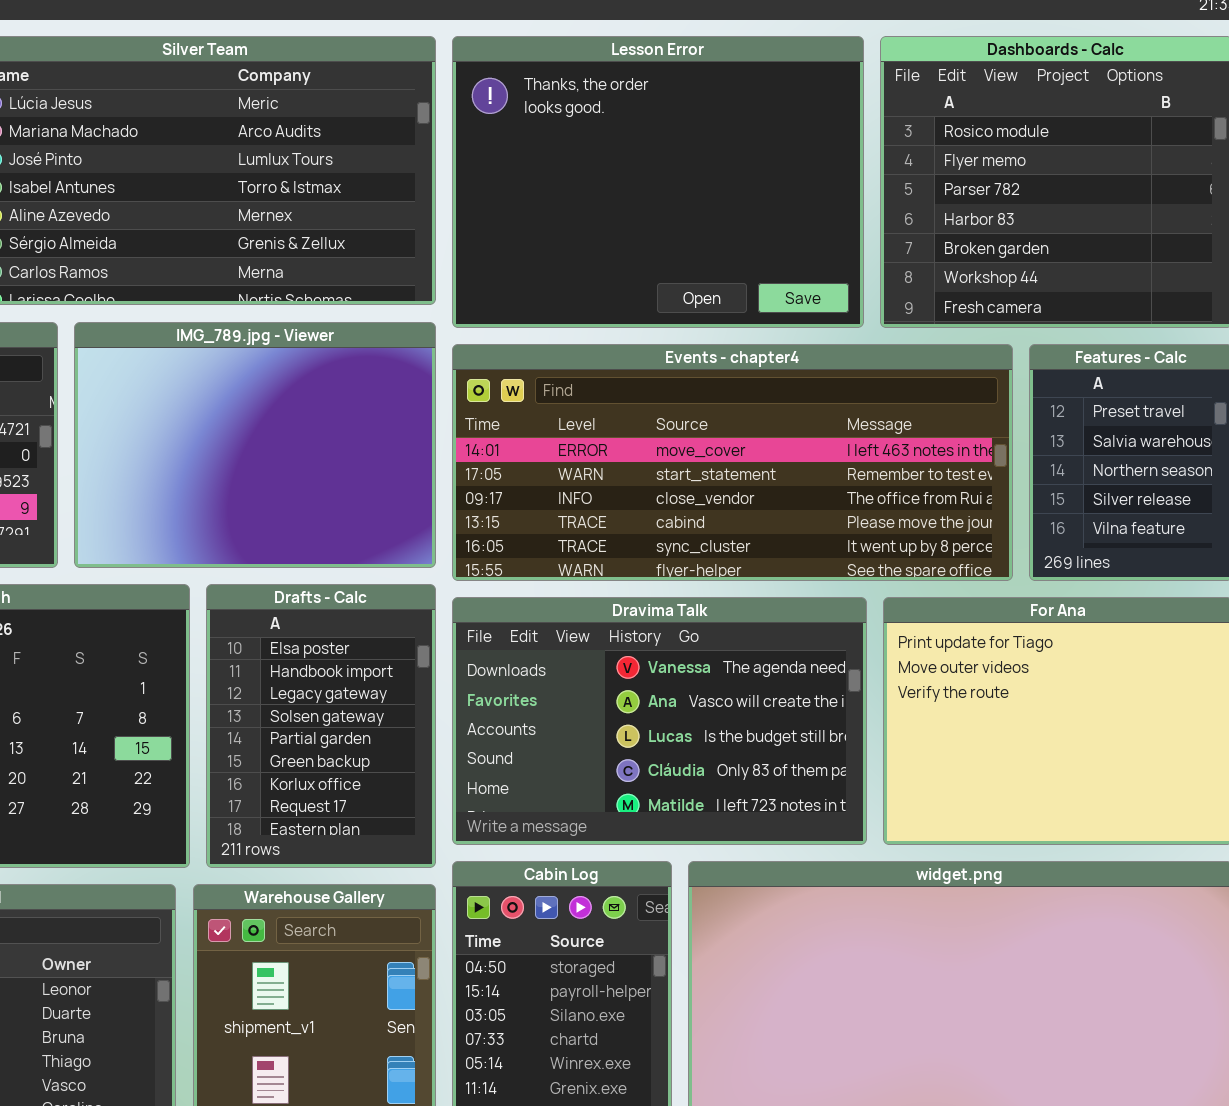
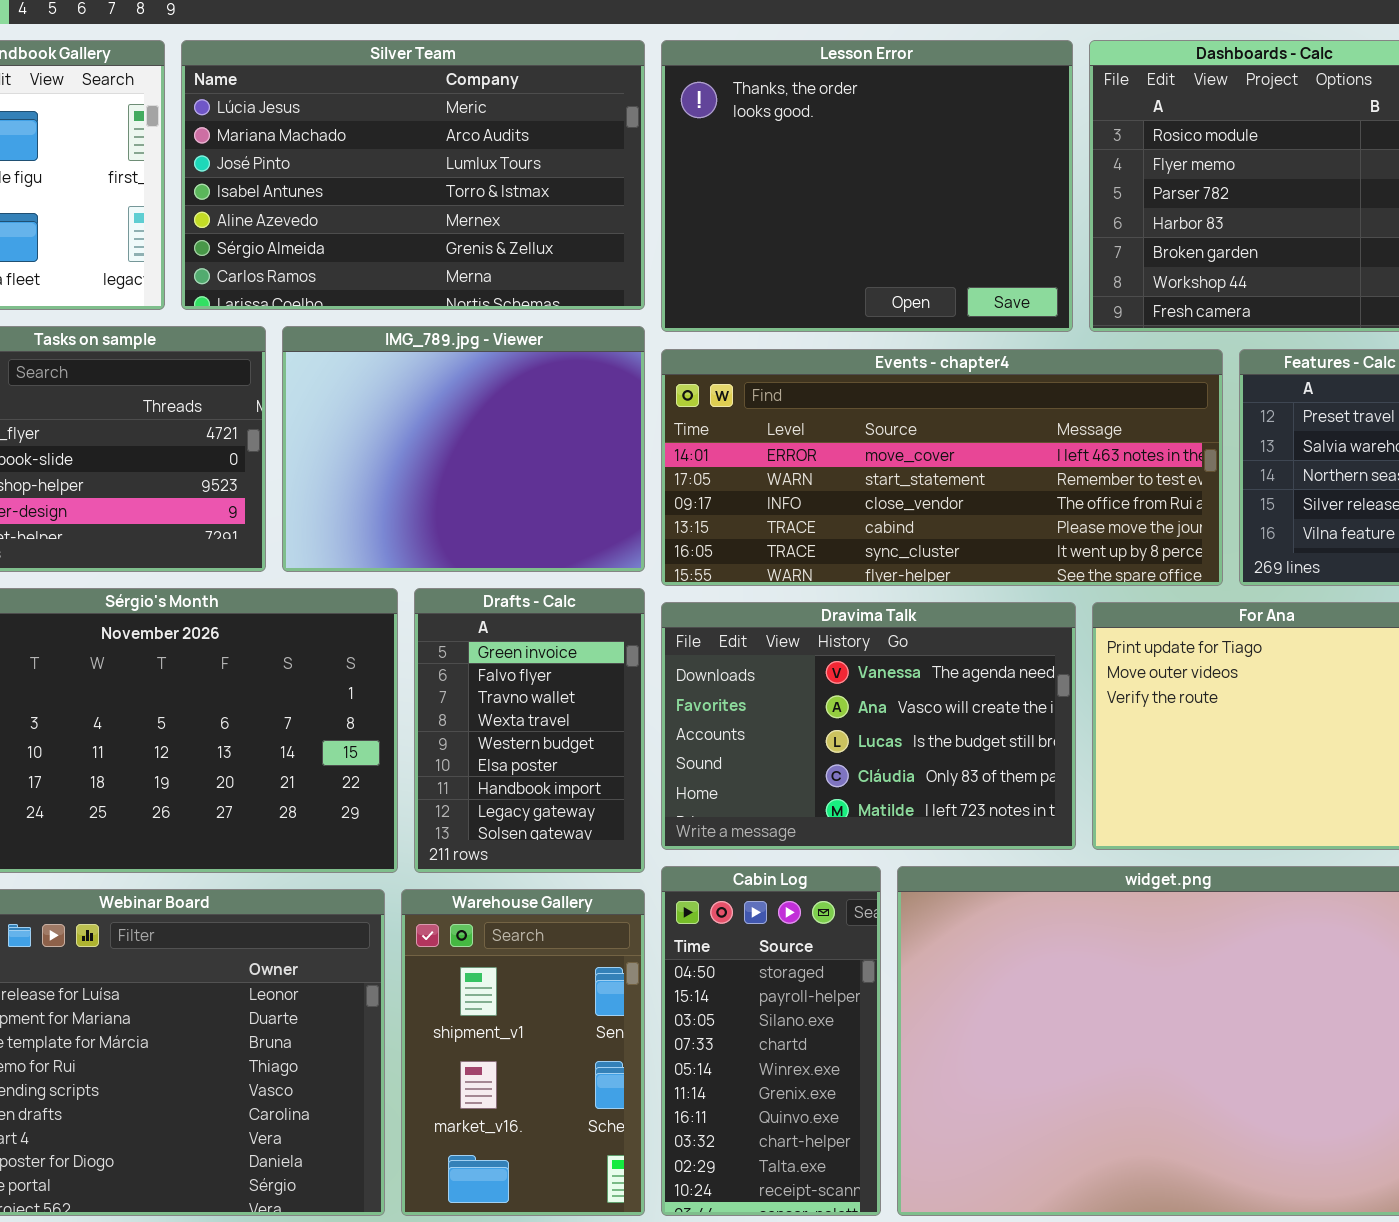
Drafts - Calc: [206,584,436,868] -> [414,588,645,873], scrolled up 5 rows

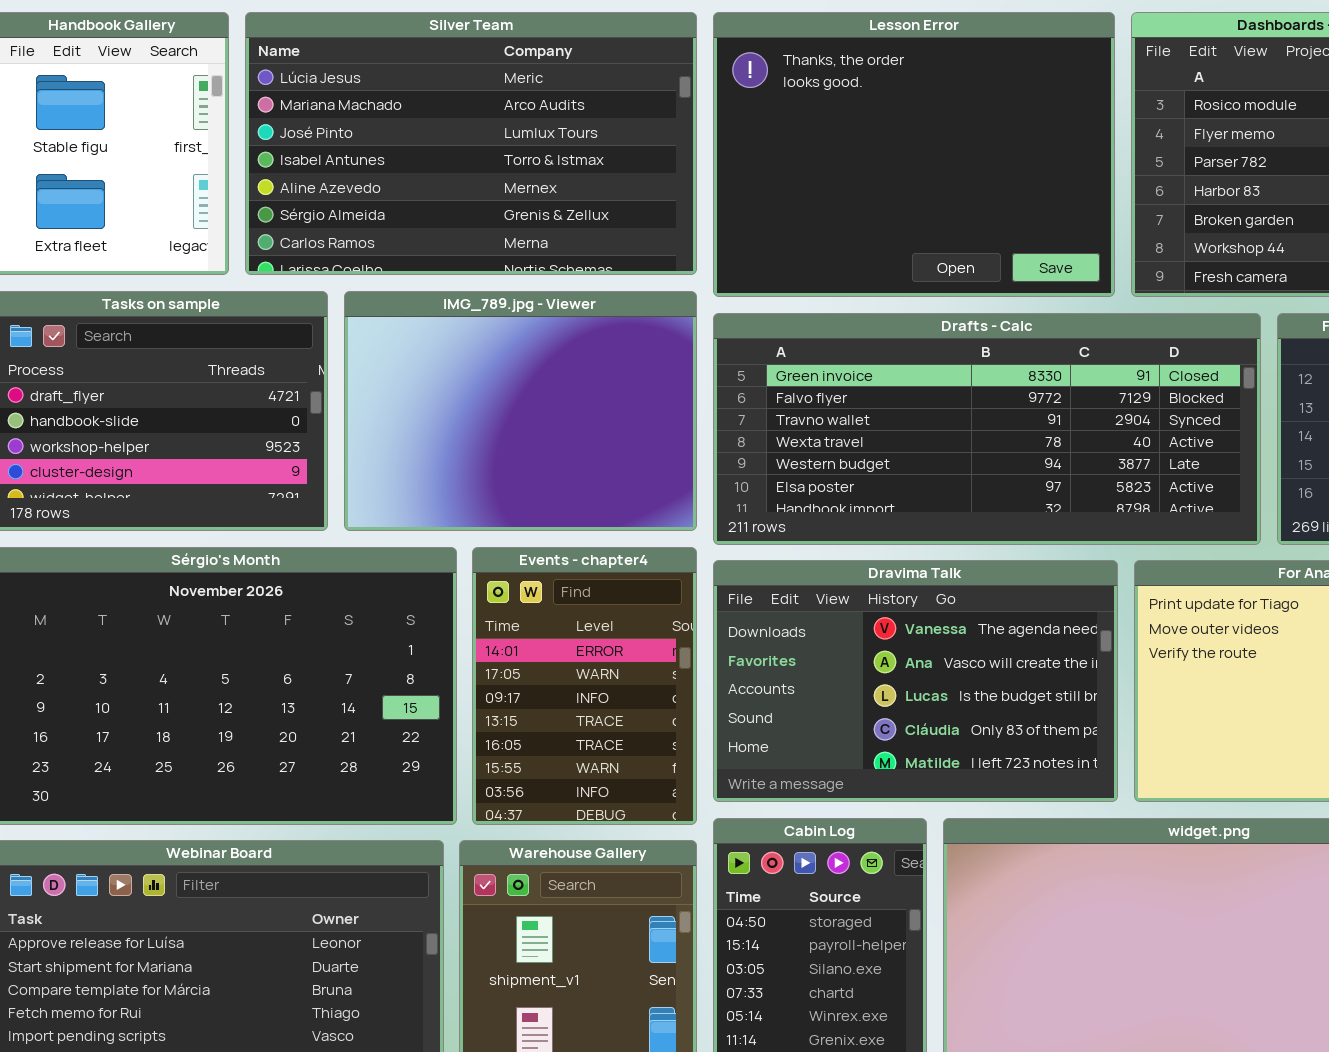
Events - chapter4: [661,349,1223,586] -> [472,547,697,825], moved, resized
Drafts - Calc: [414,588,645,873] -> [713,313,1261,545], moved, resized

